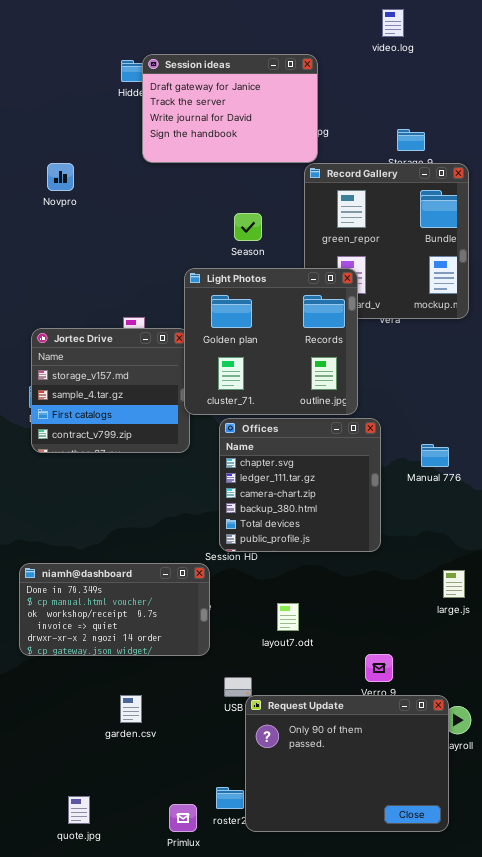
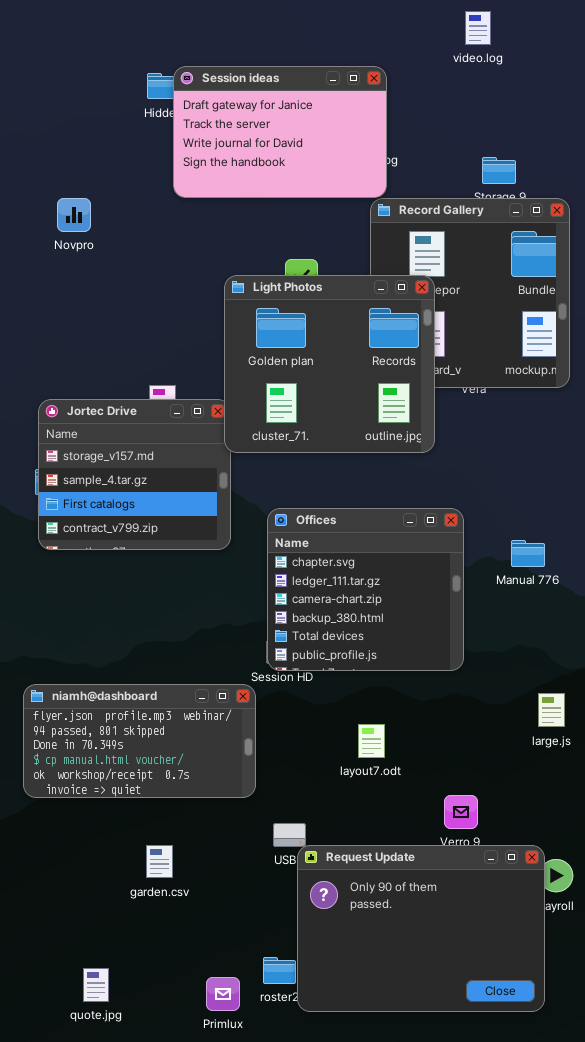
Light Photos: [184,268,358,415] -> [224,275,435,453], moved
niamh@dashboard: [19,563,210,656] -> [23,684,256,798], scrolled up 2 rows
layout7.odt: [277,603,299,631] -> [358,724,385,758], moved

